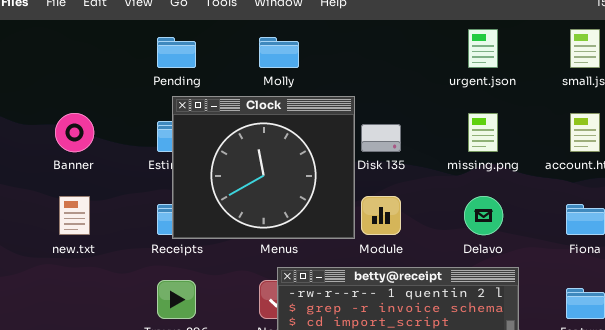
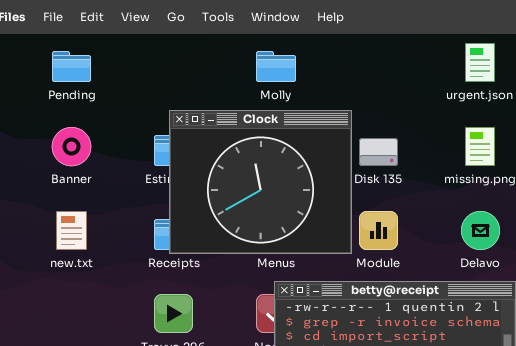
Pending: [157,37,196,68] -> [52,51,91,82], moved

